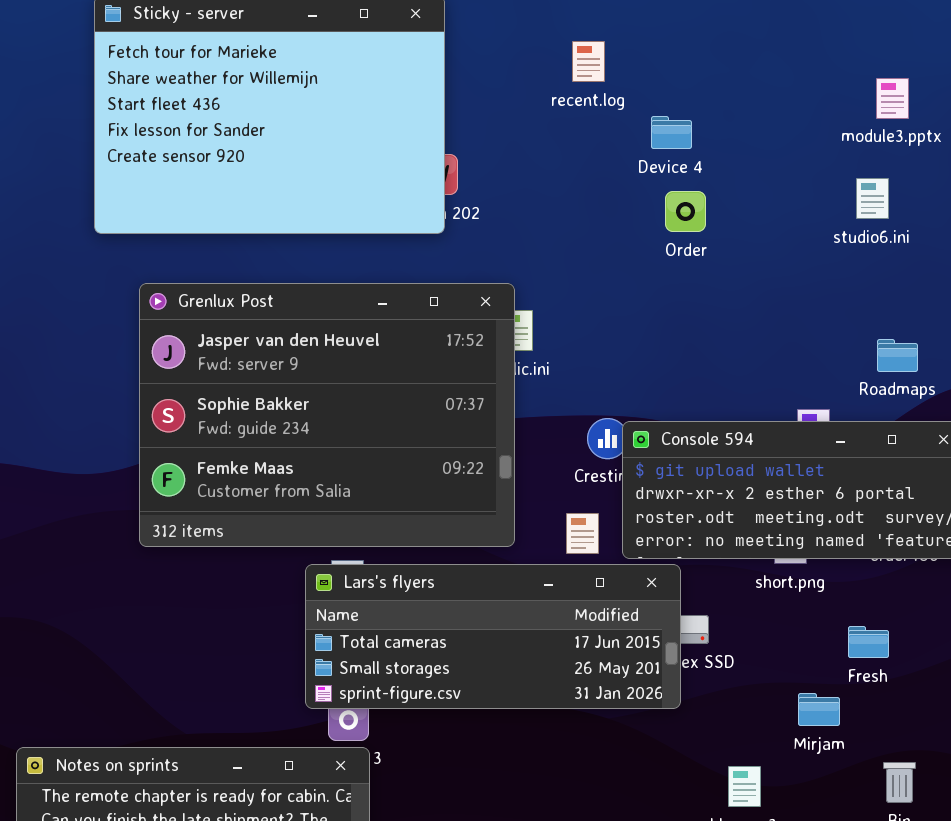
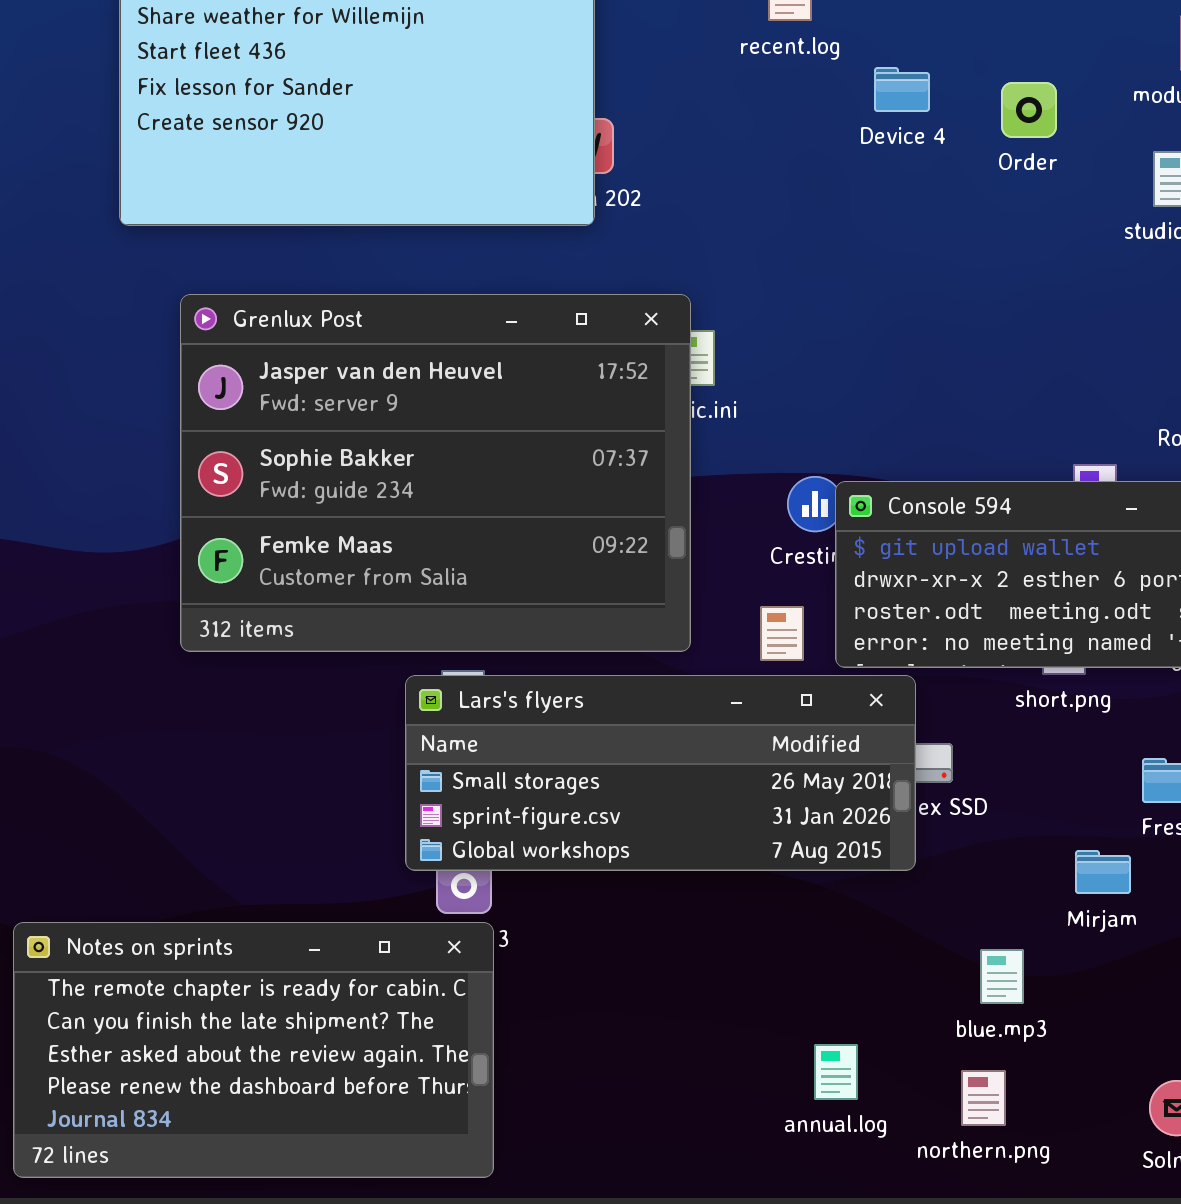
Order: [665,191,706,232] -> [1001,82,1057,138], moved
Lars's flyers: [305,564,681,709] -> [405,675,916,871], scrolled down 1 row

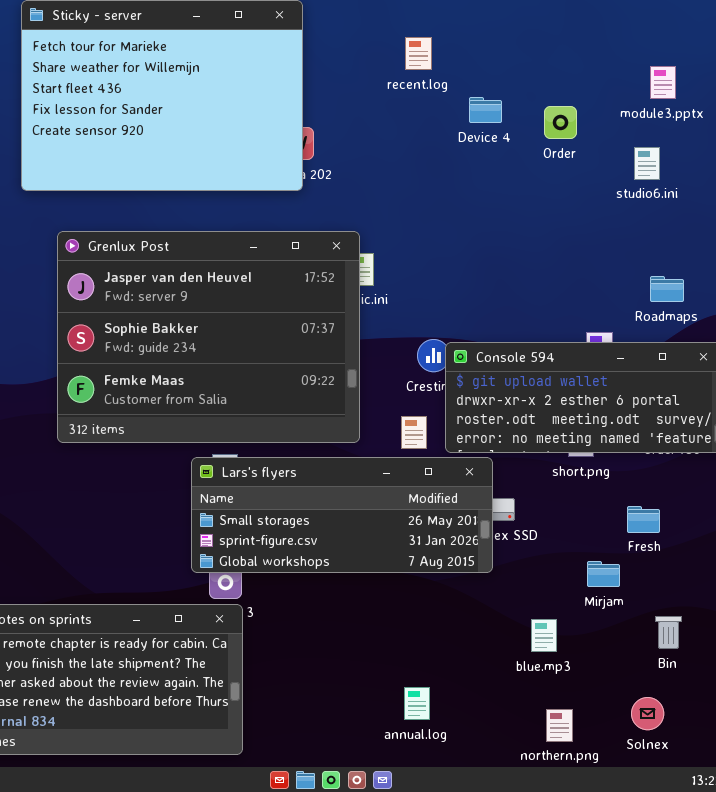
annual.log: [814,1044,858,1100] -> [404,687,430,720], moved
northern.png: [961,1070,1006,1126] -> [546,709,573,742], moved

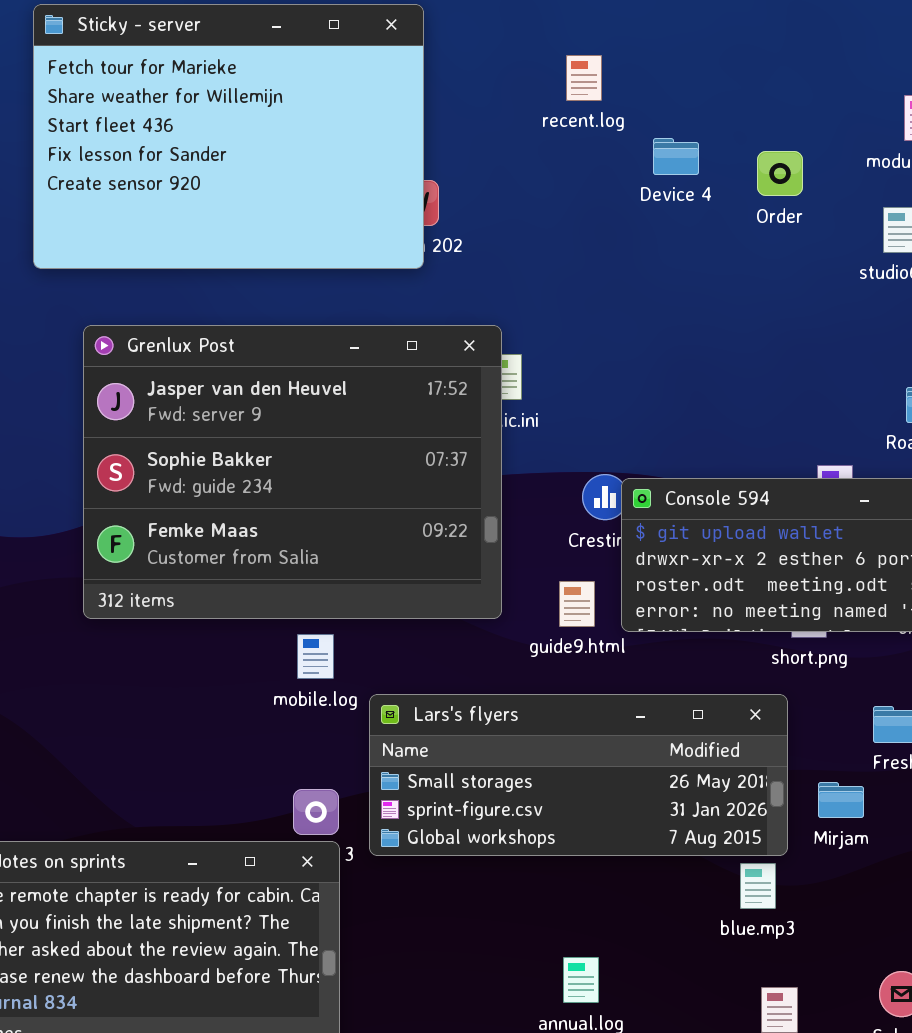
Lars's flyers: [191,457,493,573] -> [369,694,788,856], moved

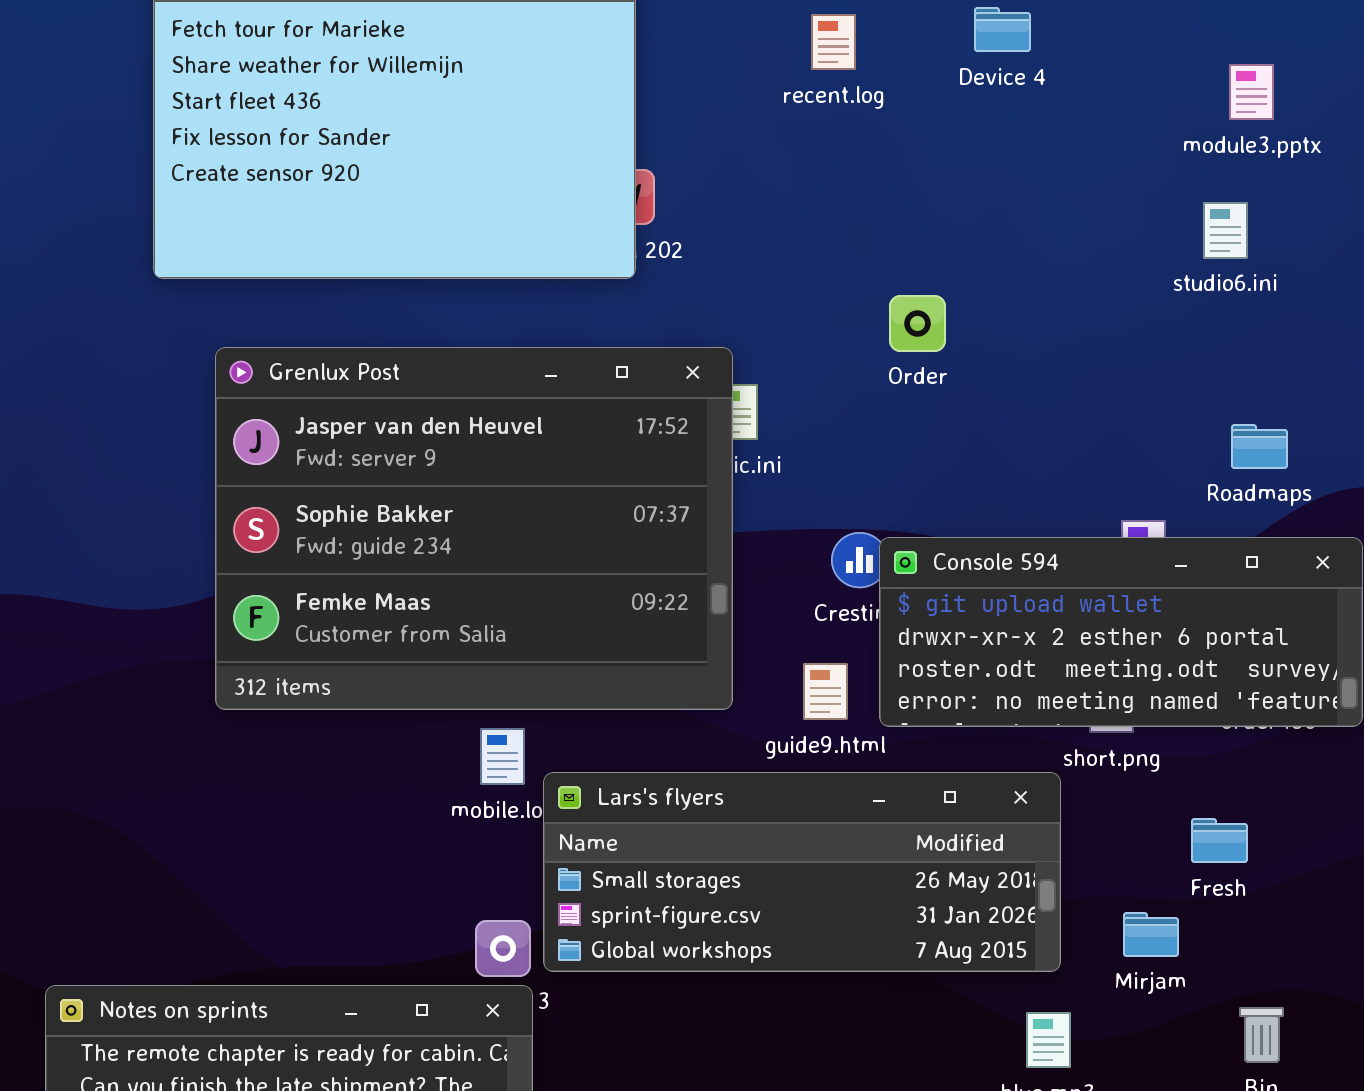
Device 4: [653,138,699,175] -> [974,7,1031,52], moved
Order: [757,151,803,196] -> [889,295,946,352], moved
Lars's flyers: [369,694,788,856] -> [543,772,1061,972], moved

